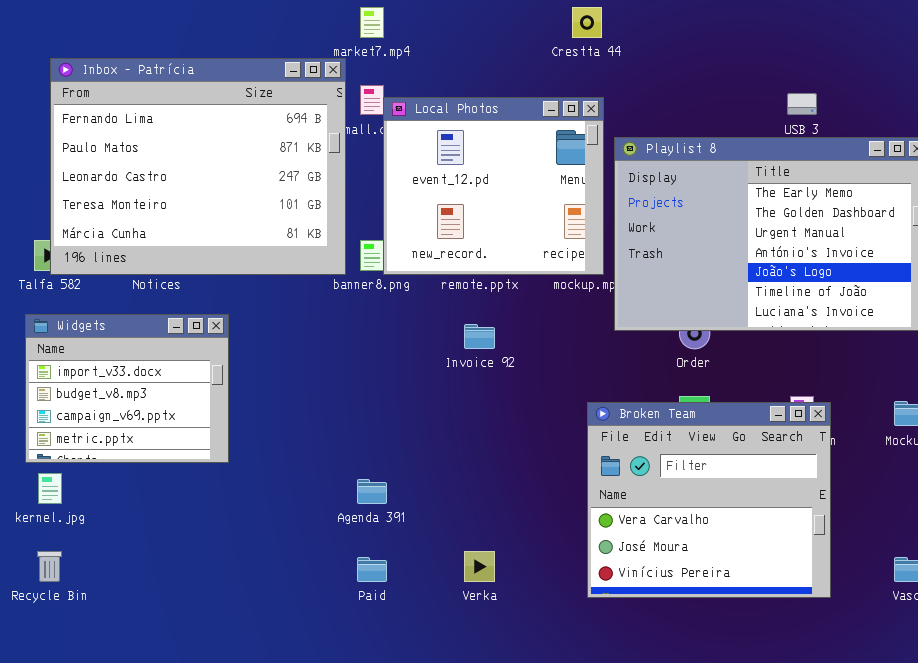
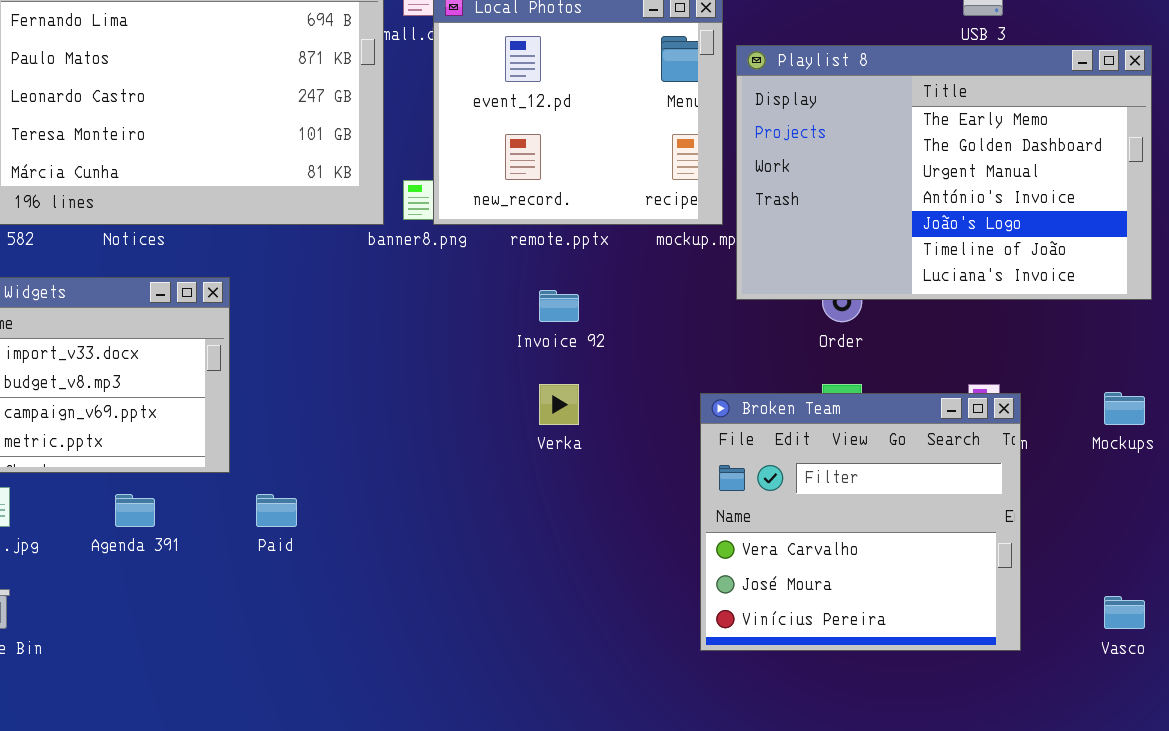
Agenda 391: [357,479,387,504] -> [115,494,155,527], moved
Verka: [464,551,495,582] -> [539,384,579,425], moved
Paid: [357,557,387,582] -> [256,494,297,527], moved

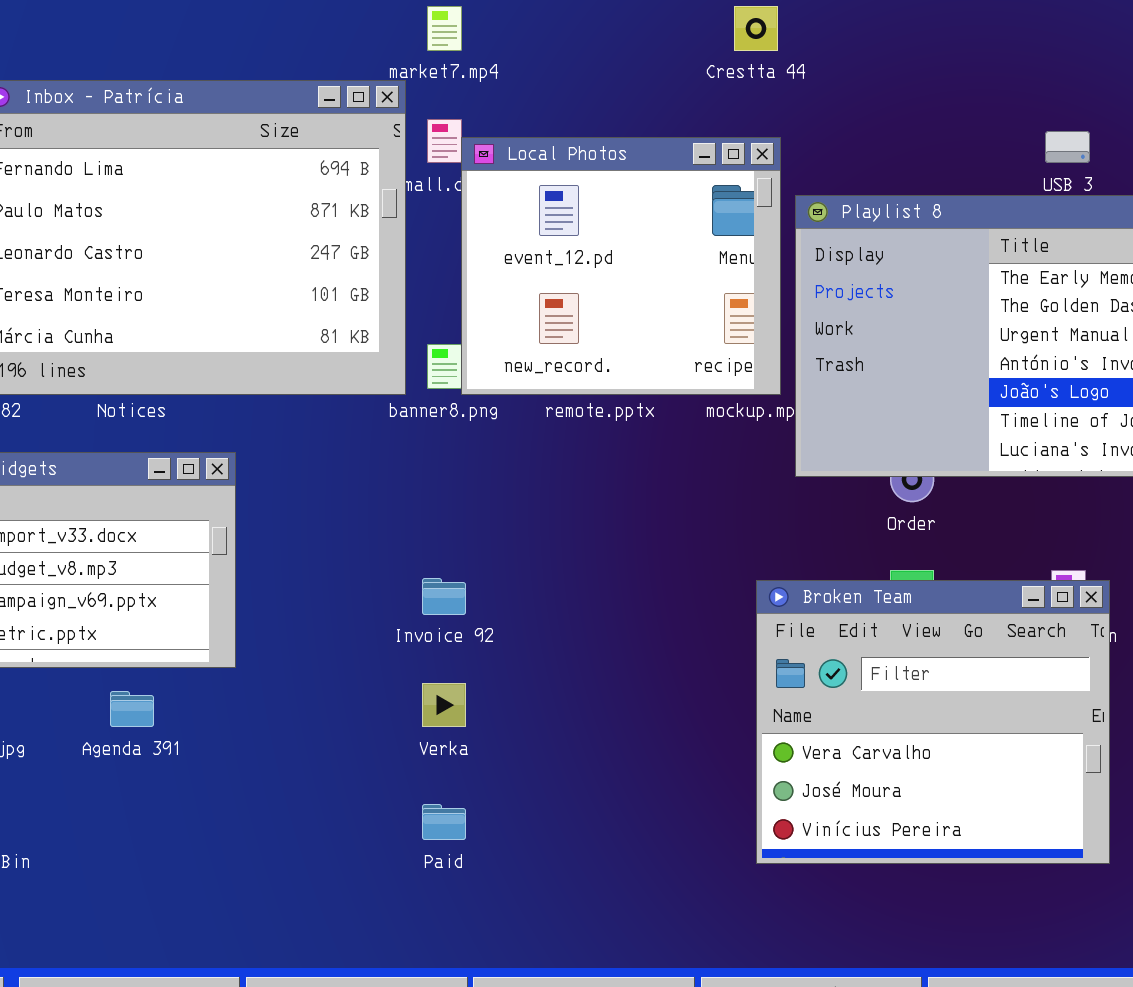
Invoice 92: [539,290,579,322] -> [422,578,466,615], moved
Verka: [539,384,579,425] -> [422,683,466,727], moved
Paid: [256,494,297,527] -> [422,804,466,840], moved

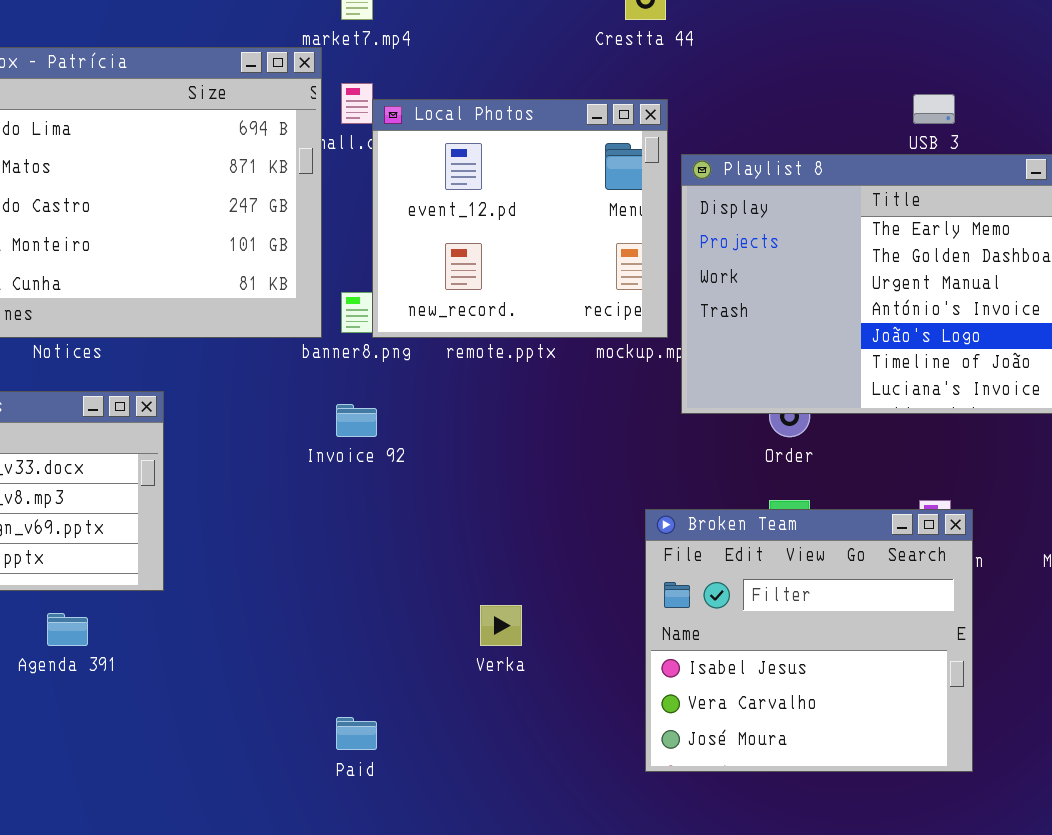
Invoice 92: [422,578,466,615] -> [336,404,377,437], moved
Broken Team: [756,580,1110,864] -> [645,509,973,772], scrolled up 1 row
Verka: [422,683,466,727] -> [480,605,522,646], moved

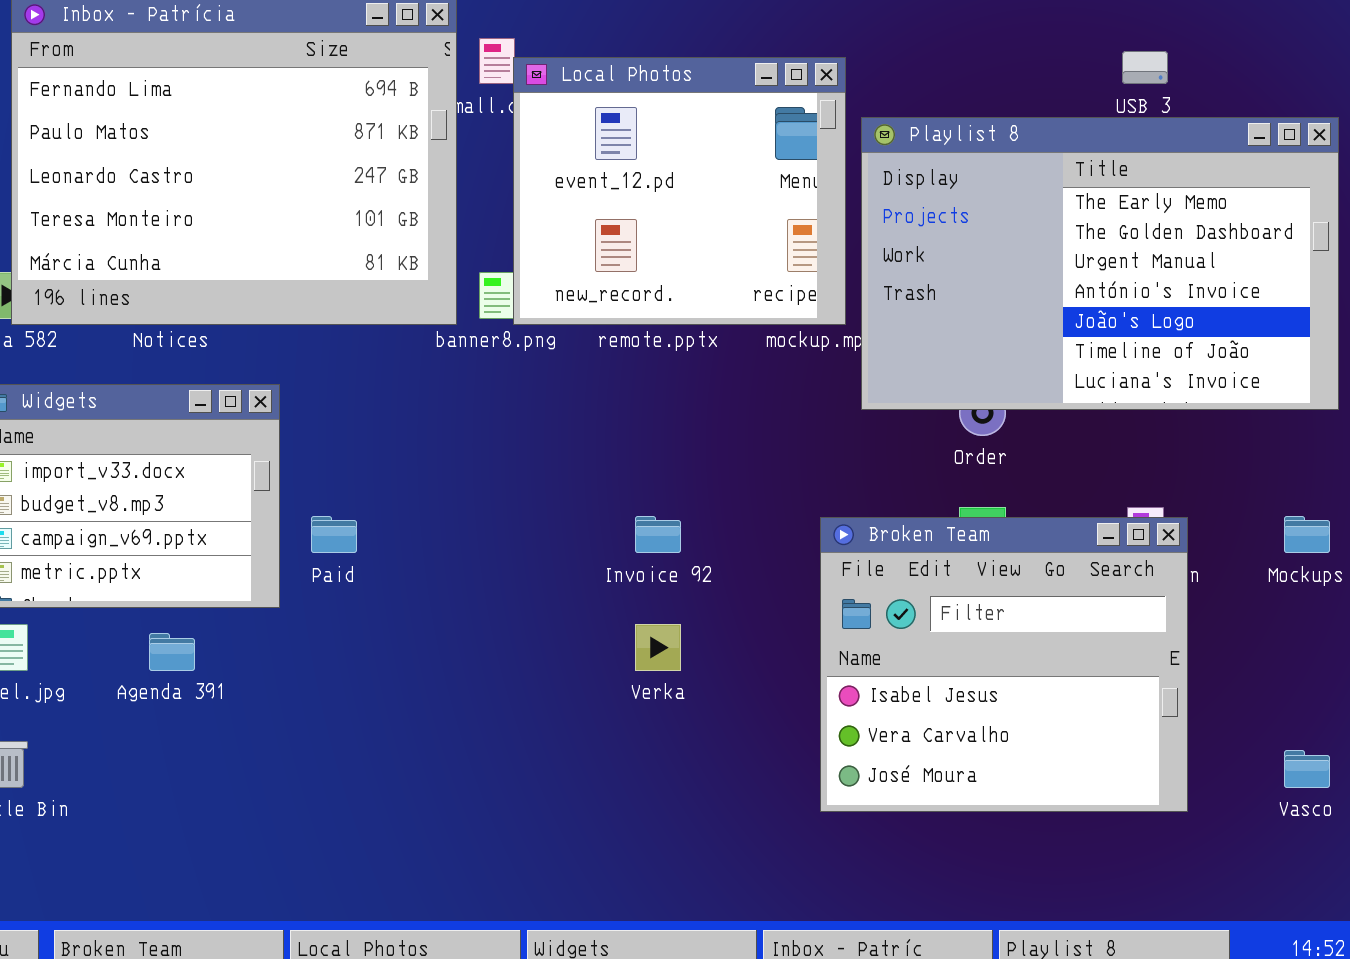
Invoice 92: [336,404,377,437] -> [635,516,681,553], moved
Paid: [336,717,377,750] -> [311,516,357,553], moved

